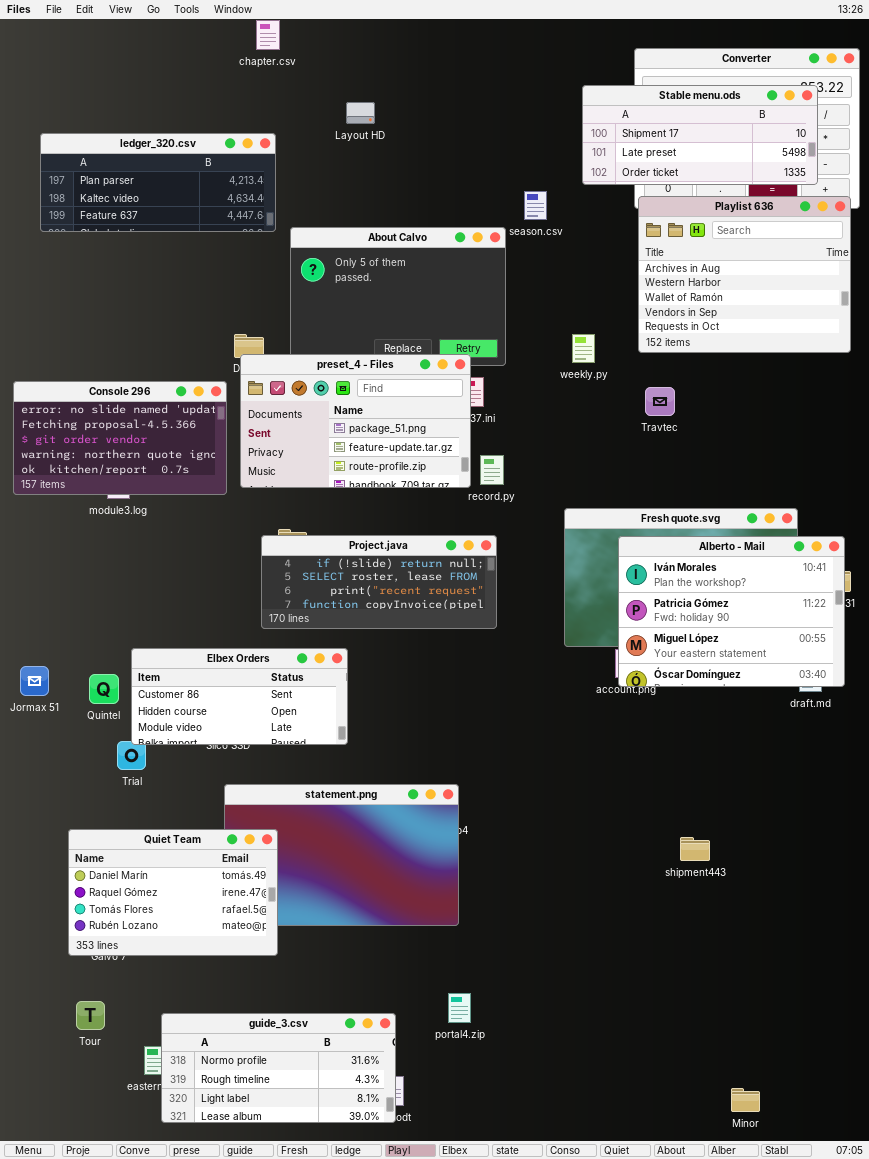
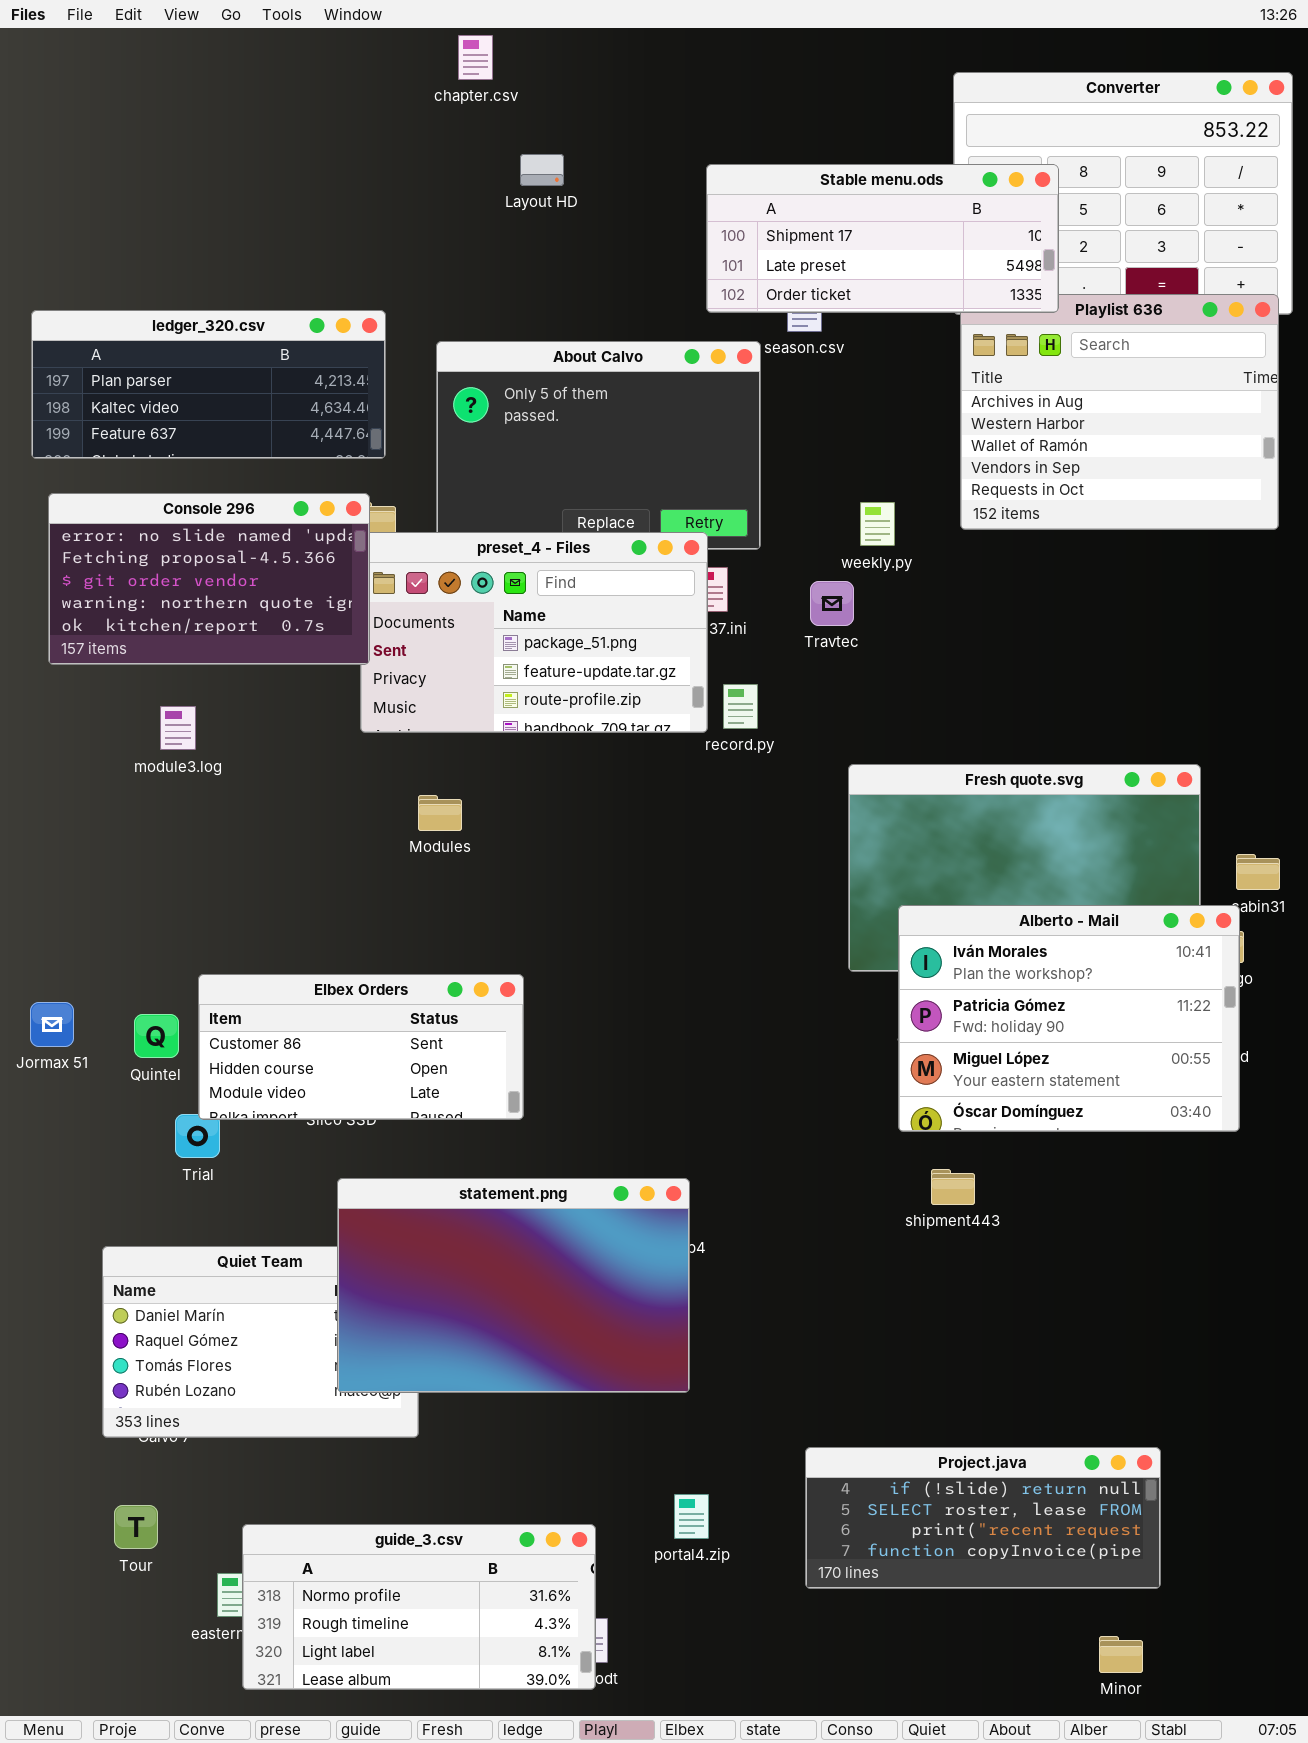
chapter.csv: [256,20,280,50] -> [458,35,493,80], moved
Stable menu.ods: [582,85,818,185] -> [706,164,1059,313], moved
ledger_320.csv: [40,133,276,232] -> [31,310,386,459], moved
Console 296: [13,381,227,495] -> [48,493,370,665], moved
Travtec: [645,387,675,416] -> [810,581,854,626], moved
Project.java: [261,535,497,629] -> [805,1447,1161,1589], moved
Alberto - Mail: [618,536,845,687] -> [898,905,1240,1132], moved
statement.png: [224,784,459,926] -> [337,1178,690,1393], raised
shipment443: [680,837,710,861] -> [931,1169,975,1205], moved

